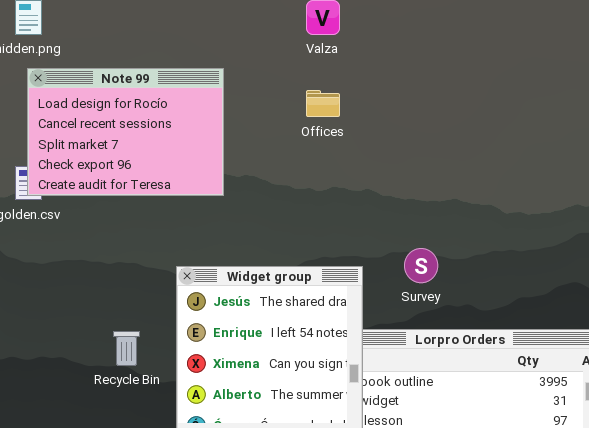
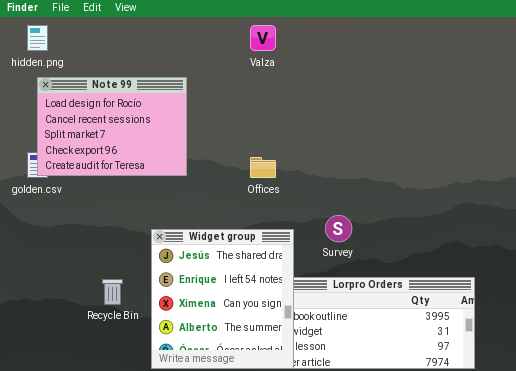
Offices: [306,90,340,117] -> [250,157,276,178], moved

